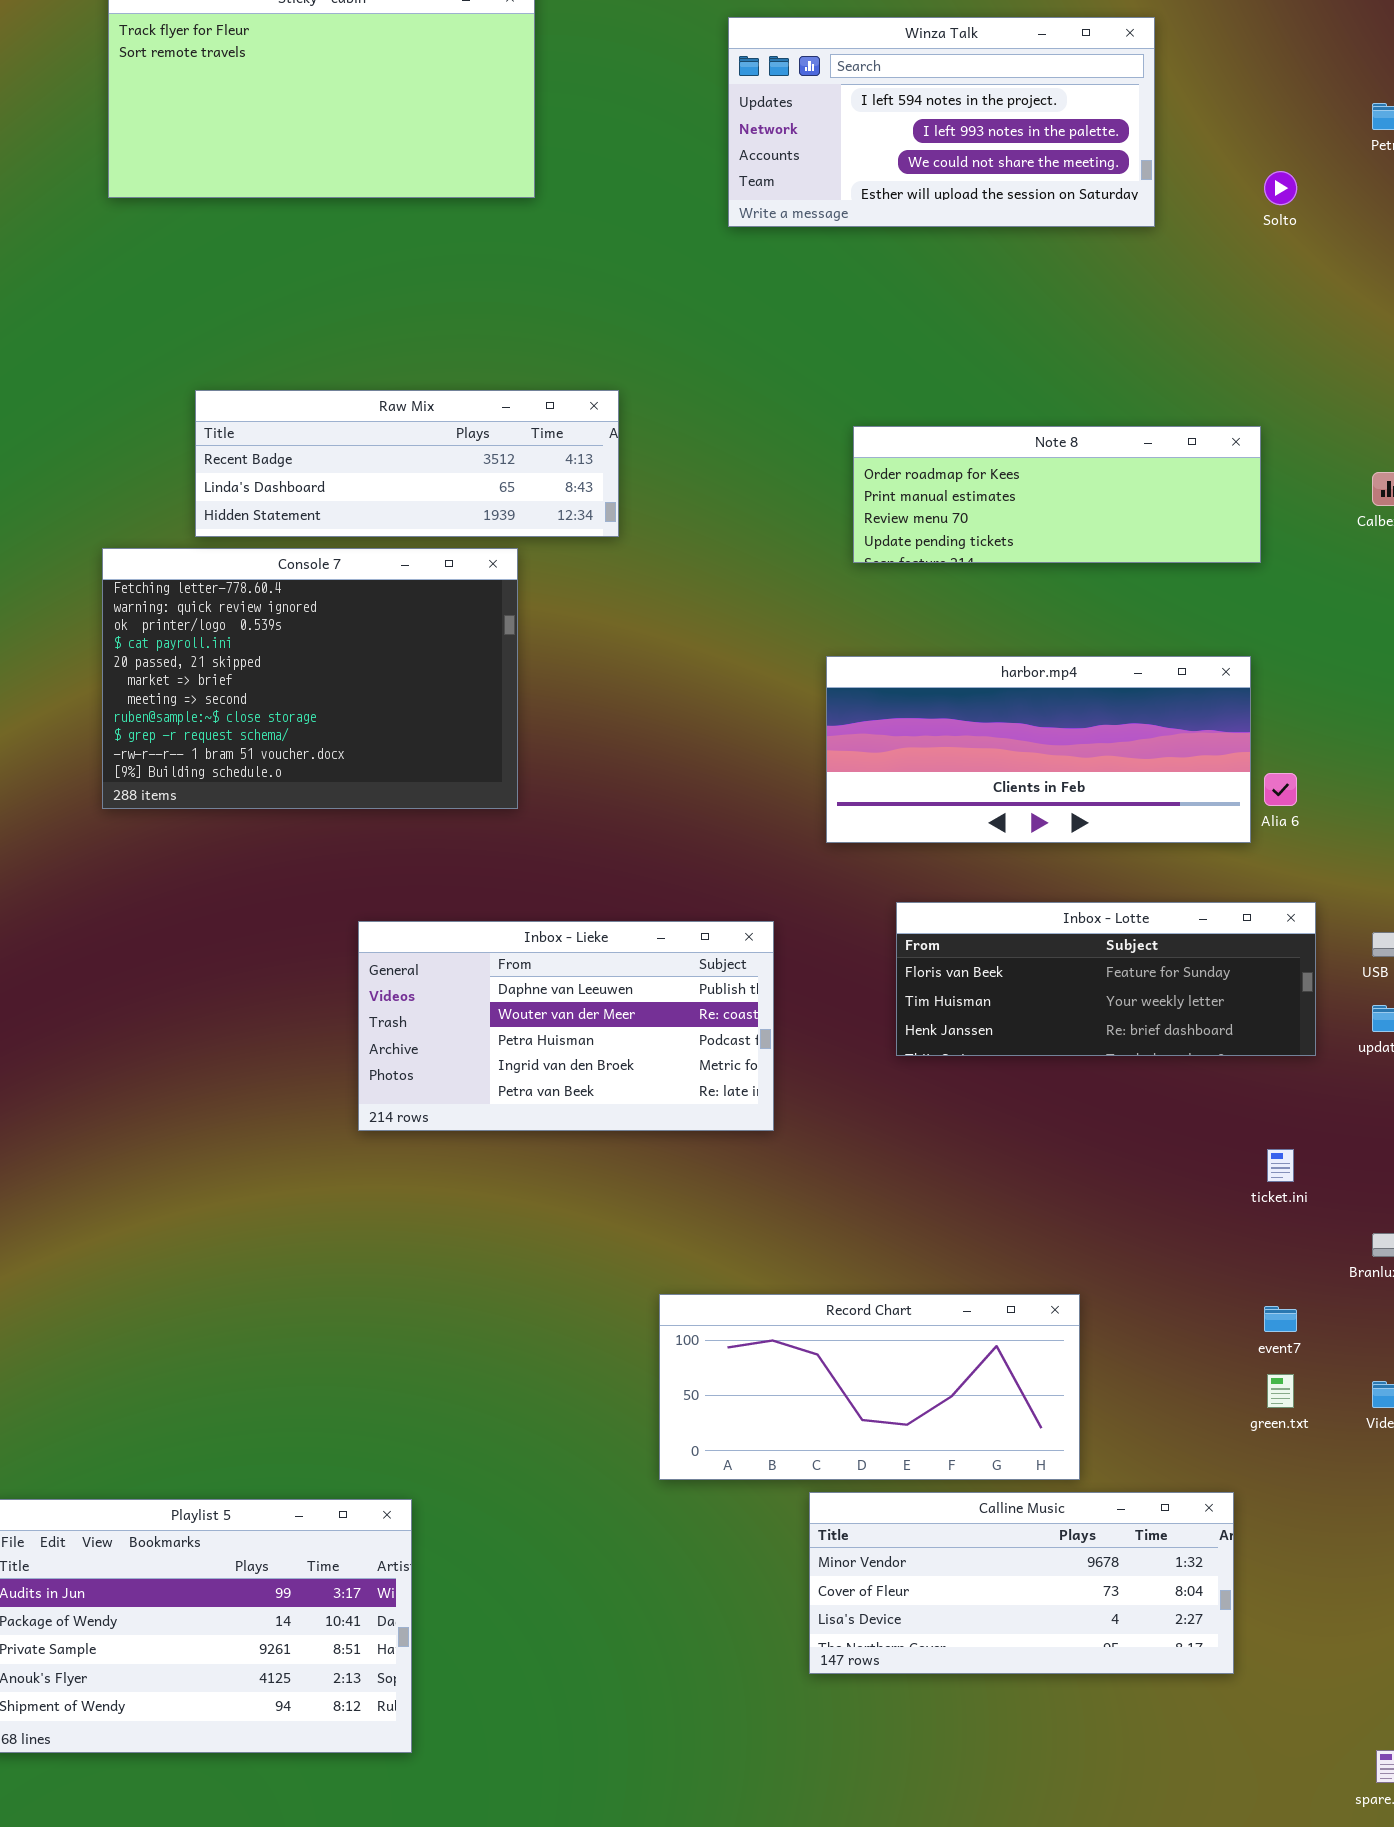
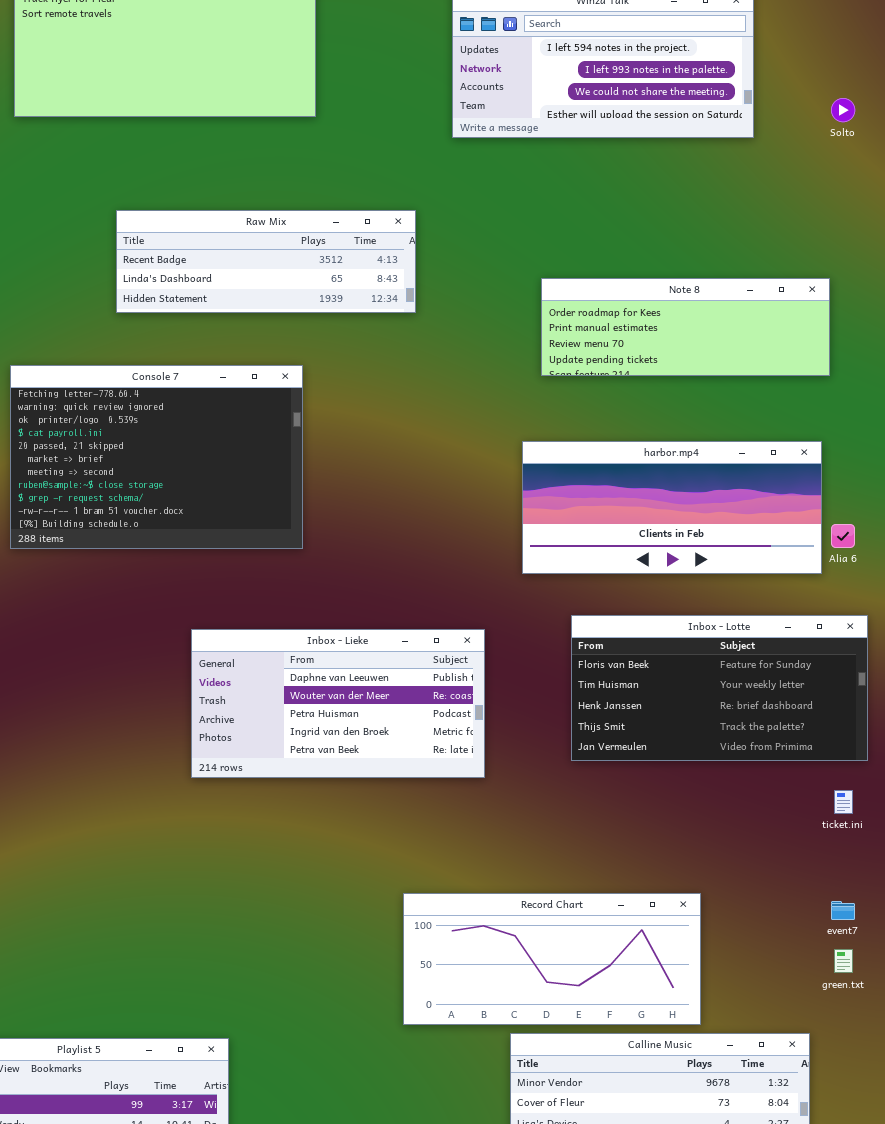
Raw Mix: [195,390,619,537] -> [116,210,416,313], moved
Inbox - Lotte: [896,902,1316,1056] -> [571,615,868,761], resized

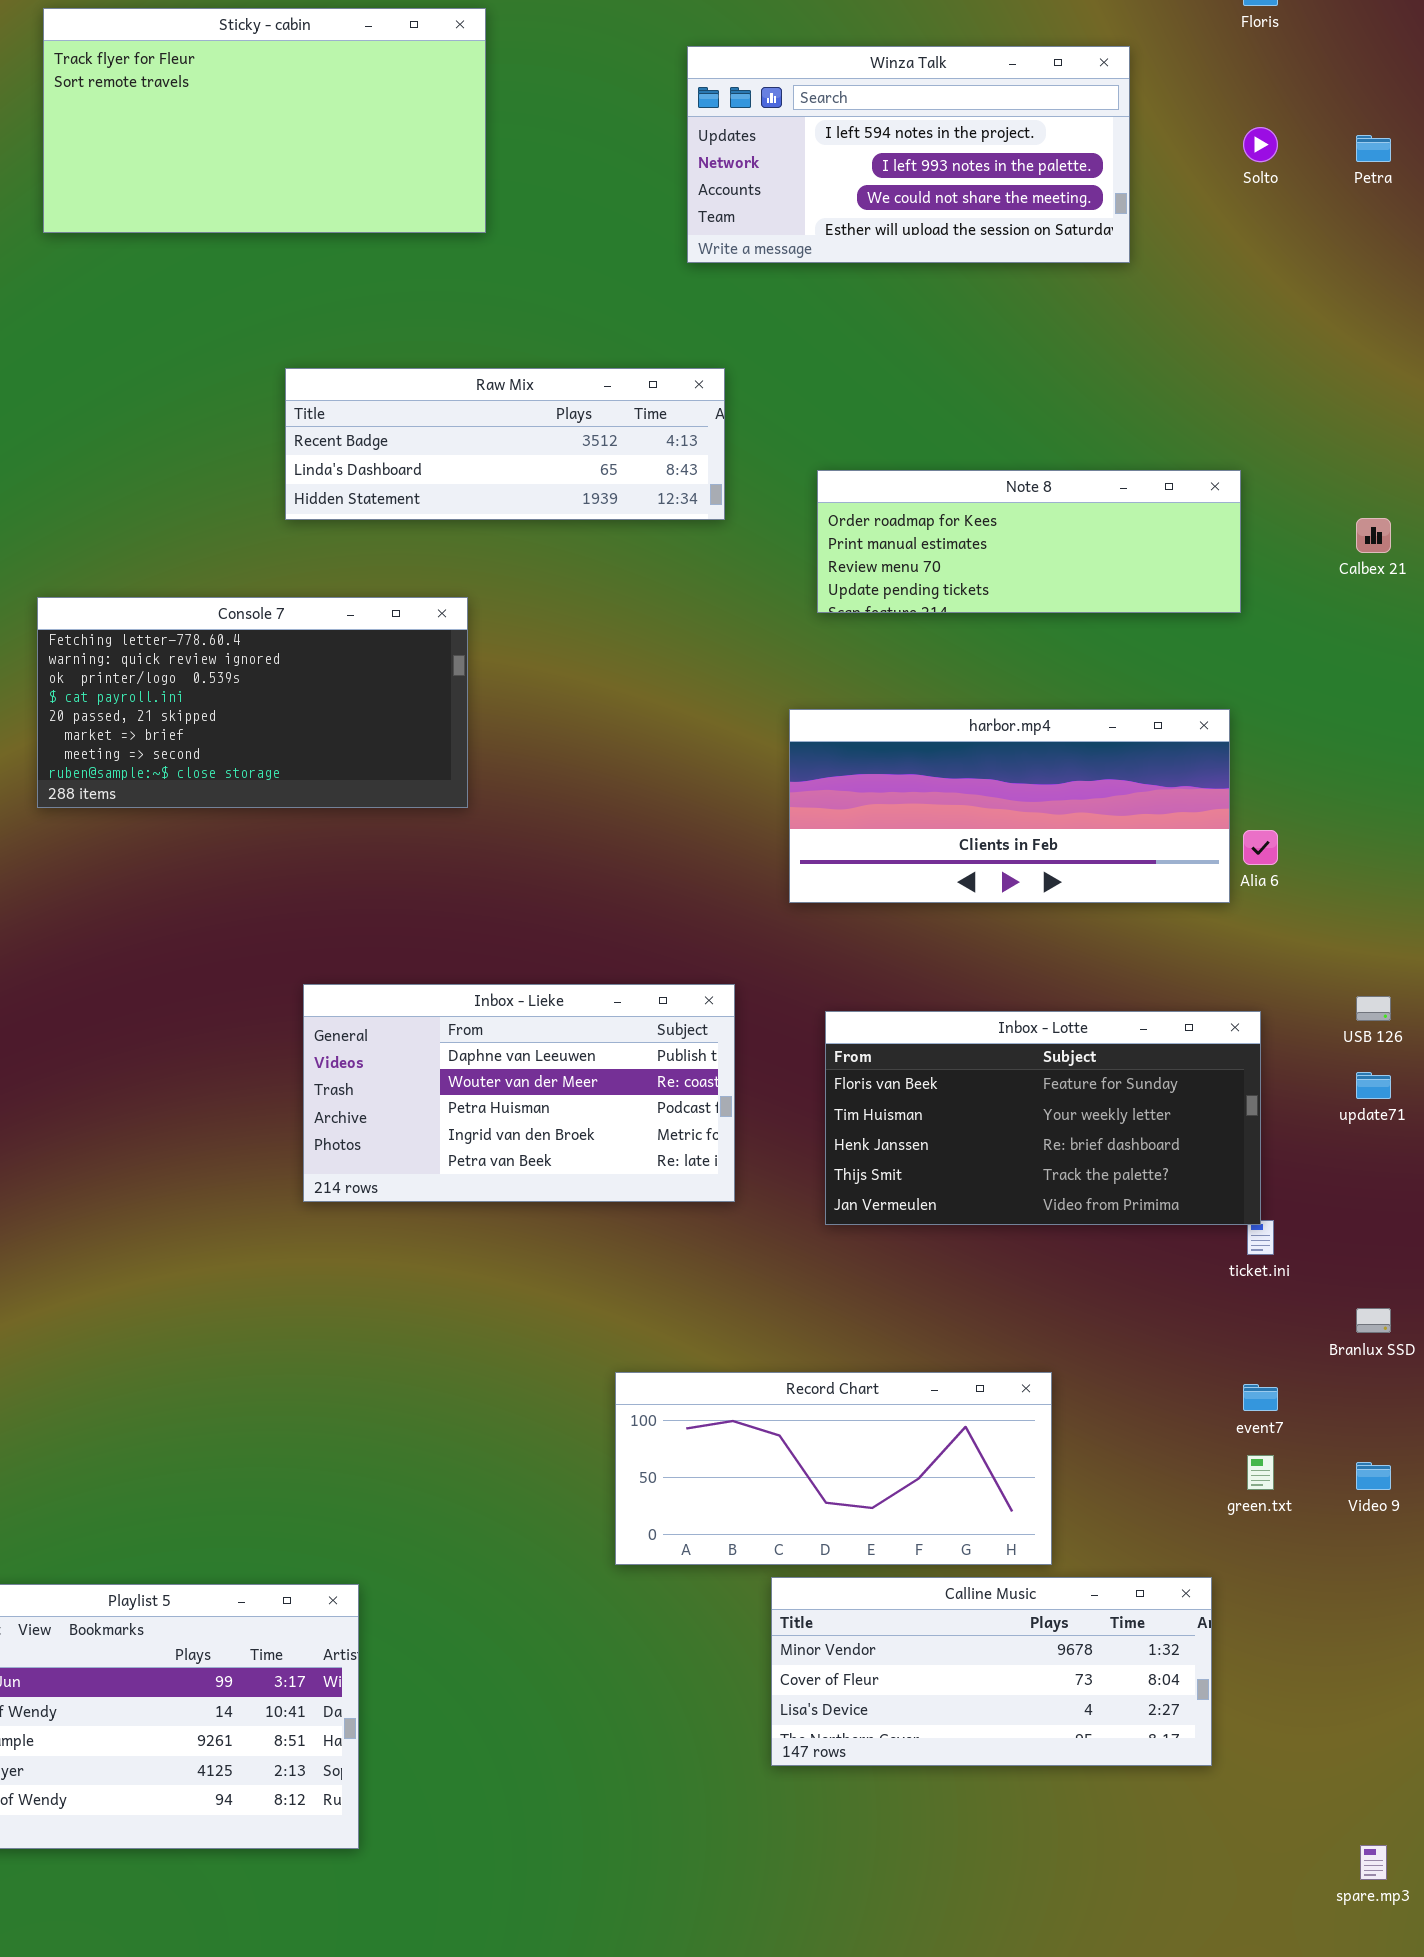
Solto: [831,98,855,122] -> [1243,127,1278,162], moved
Raw Mix: [116,210,416,313] -> [285,368,725,520], moved
Console 7: [10,365,303,549] -> [37,597,468,808], resized
Inbox - Lotte: [571,615,868,761] -> [825,1011,1261,1225], moved

